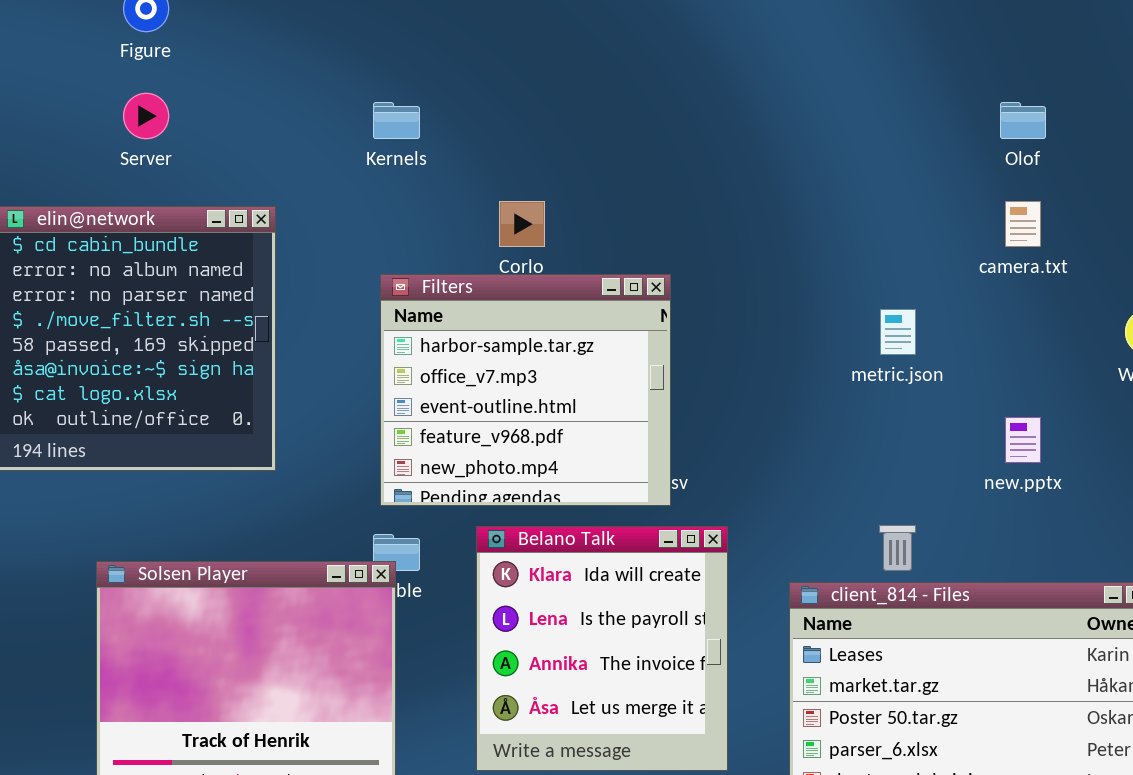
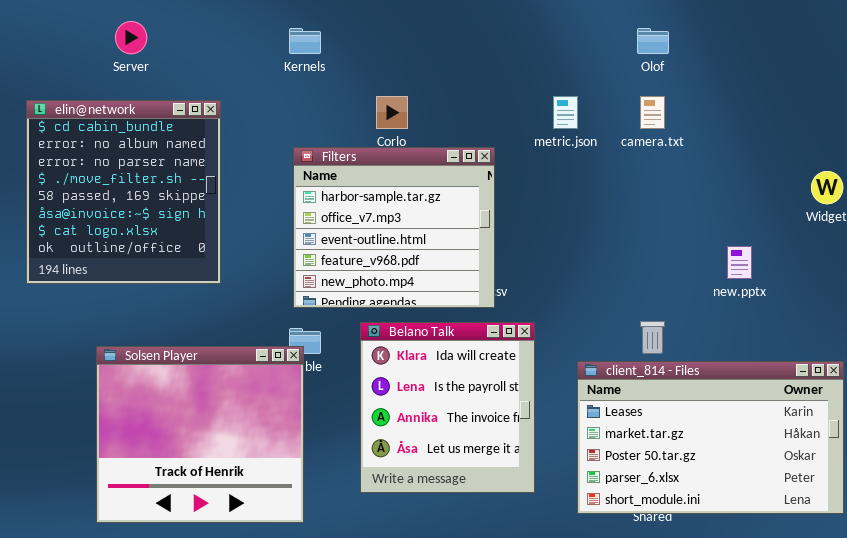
Olof: [1000,102,1046,139] -> [637,28,669,54], moved
camera.txt: [1005,201,1041,247] -> [640,96,665,129], moved
metric.json: [880,309,916,355] -> [553,96,578,129], moved

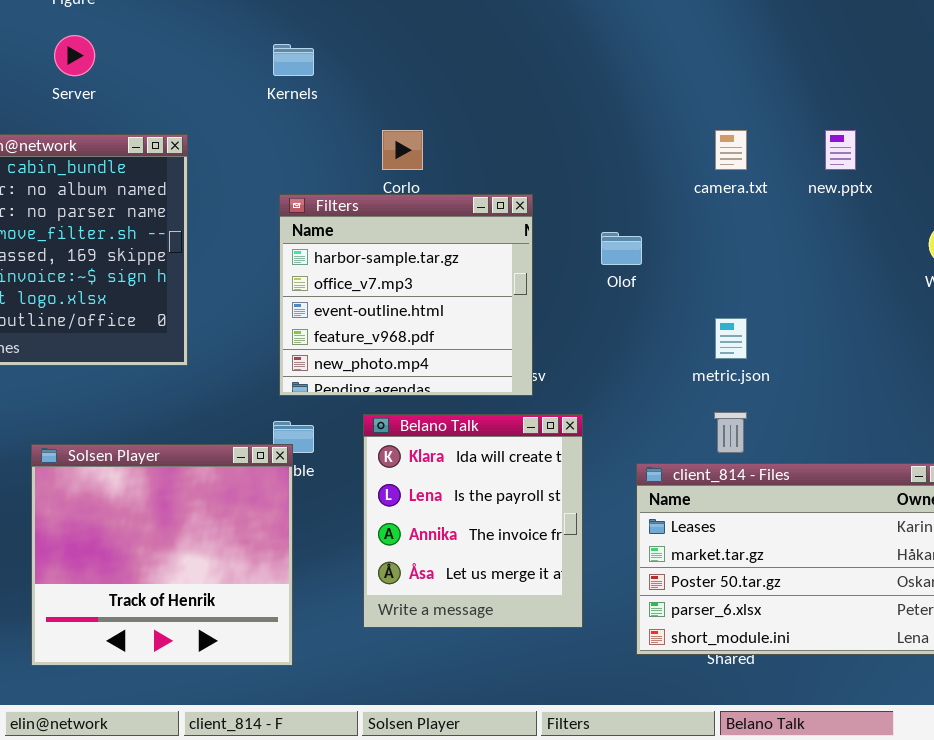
Olof: [637,28,669,54] -> [601,232,642,265], moved
metric.json: [553,96,578,129] -> [715,318,747,359], moved
new.pptx: [727,246,752,279] -> [825,130,856,170], moved

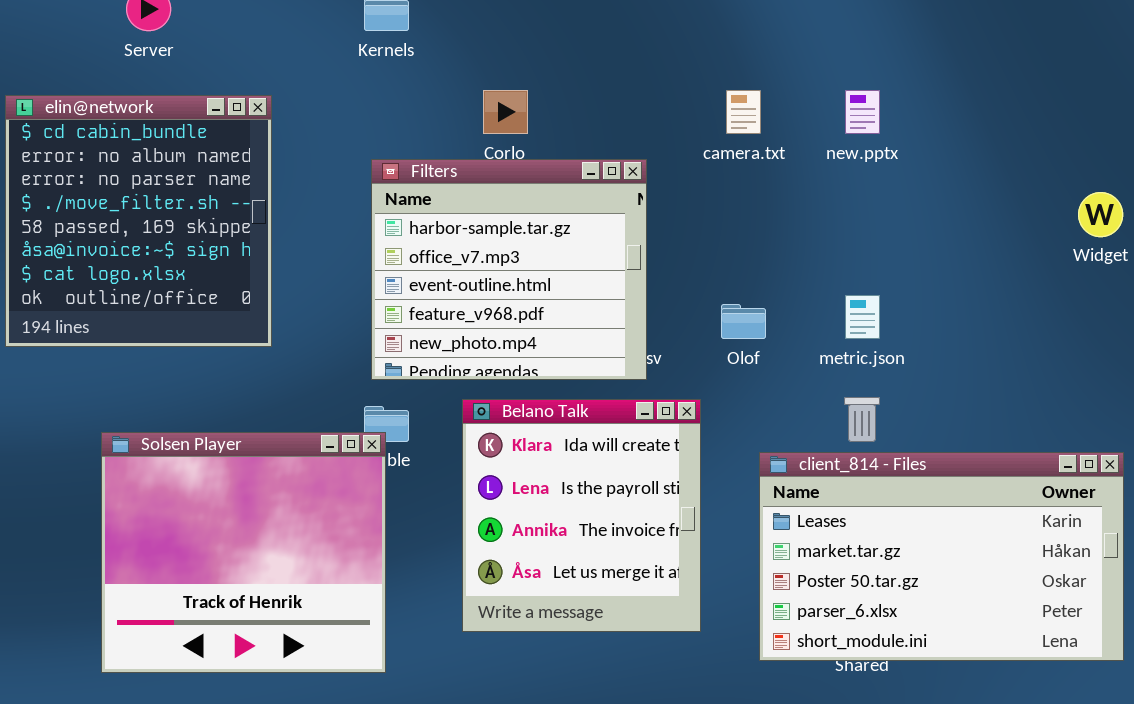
camera.txt: [715,130,747,170] -> [726,90,761,134], moved
new.pptx: [825,130,856,170] -> [845,90,880,134], moved
Olof: [601,232,642,265] -> [721,304,766,339], moved

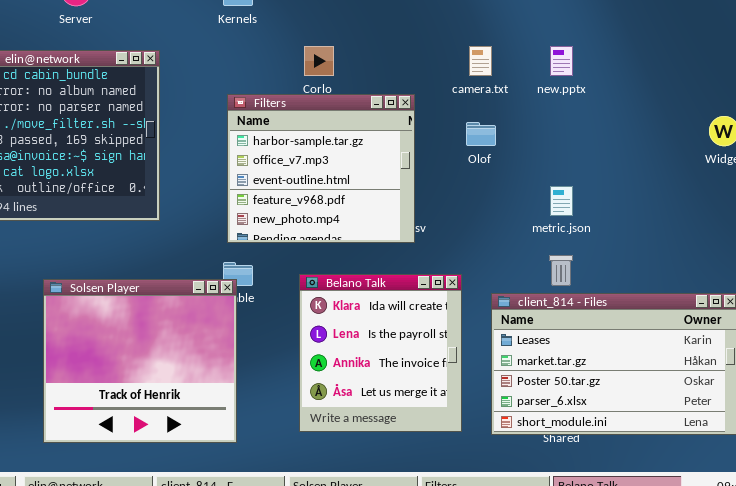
Olof: [721,304,766,339] -> [466,122,496,146], moved
Belano Talk: [462,399,701,632] -> [299,274,462,432], moved

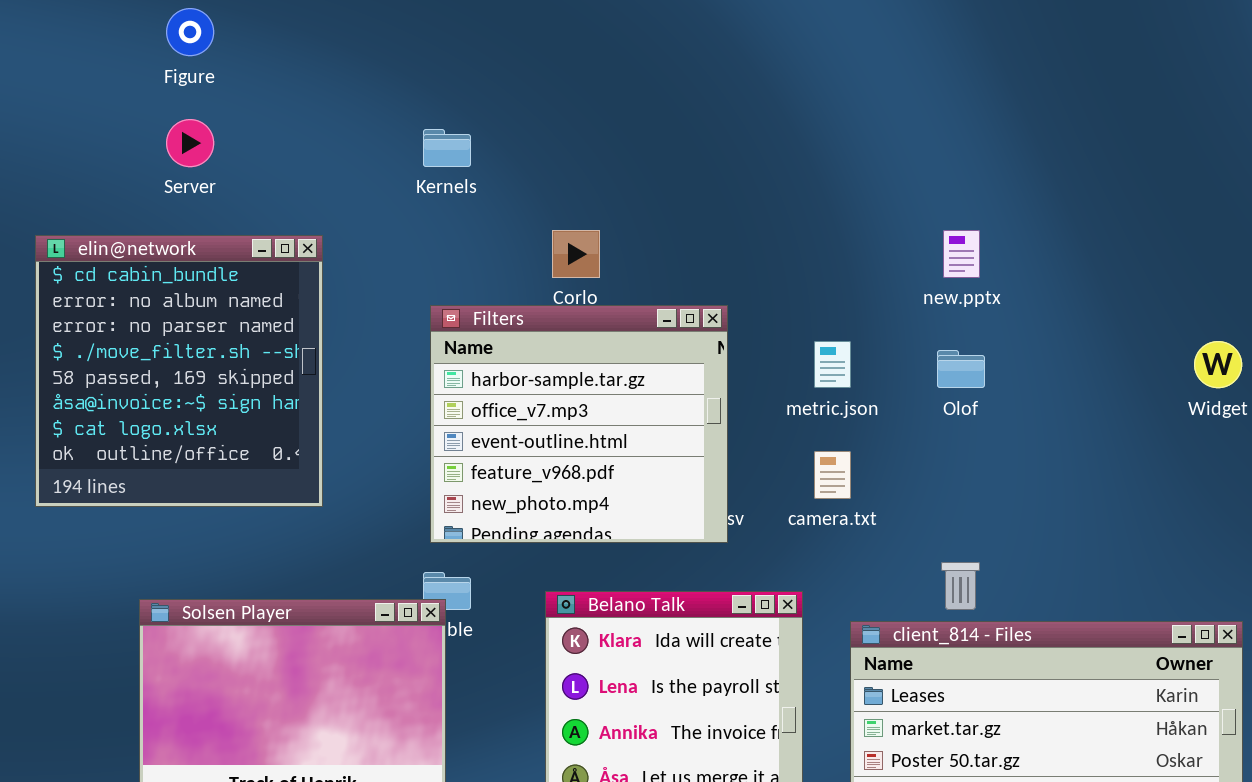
camera.txt: [469,46,492,76] -> [814,451,851,499], moved
Olof: [466,122,496,146] -> [937,350,985,388], moved
metric.json: [550,186,573,216] -> [814,341,851,388], moved

